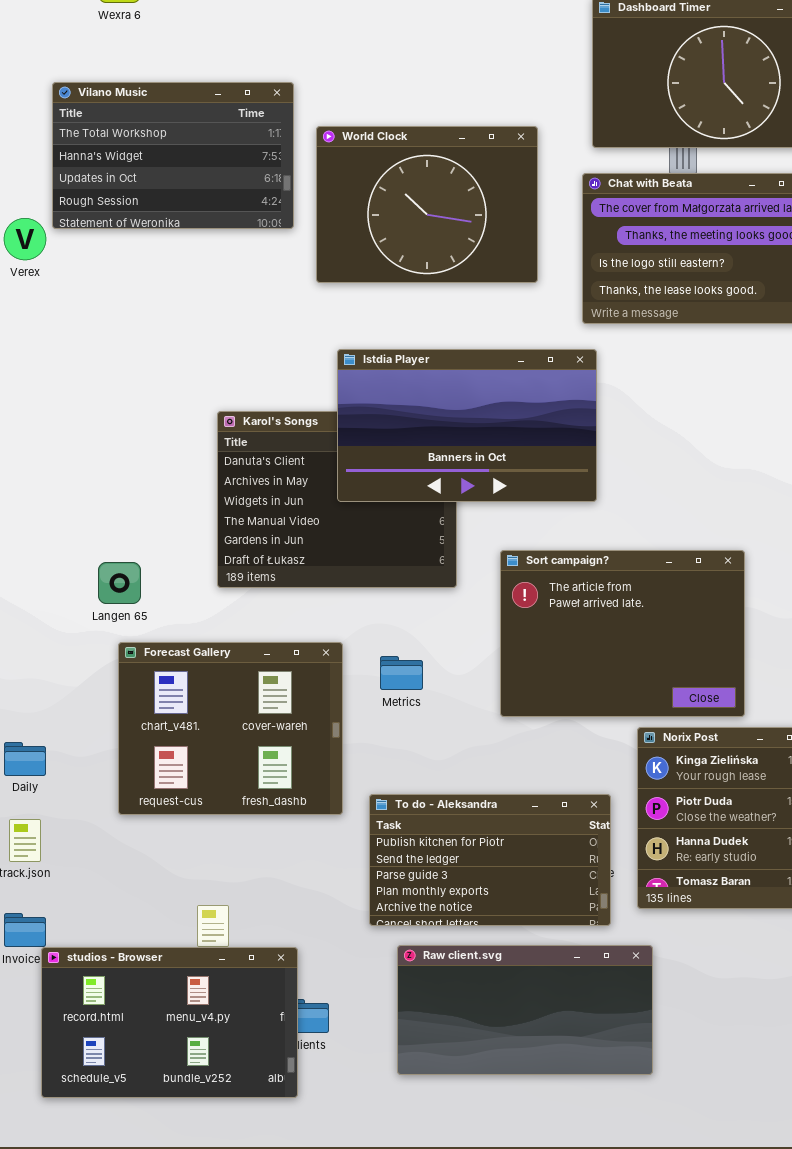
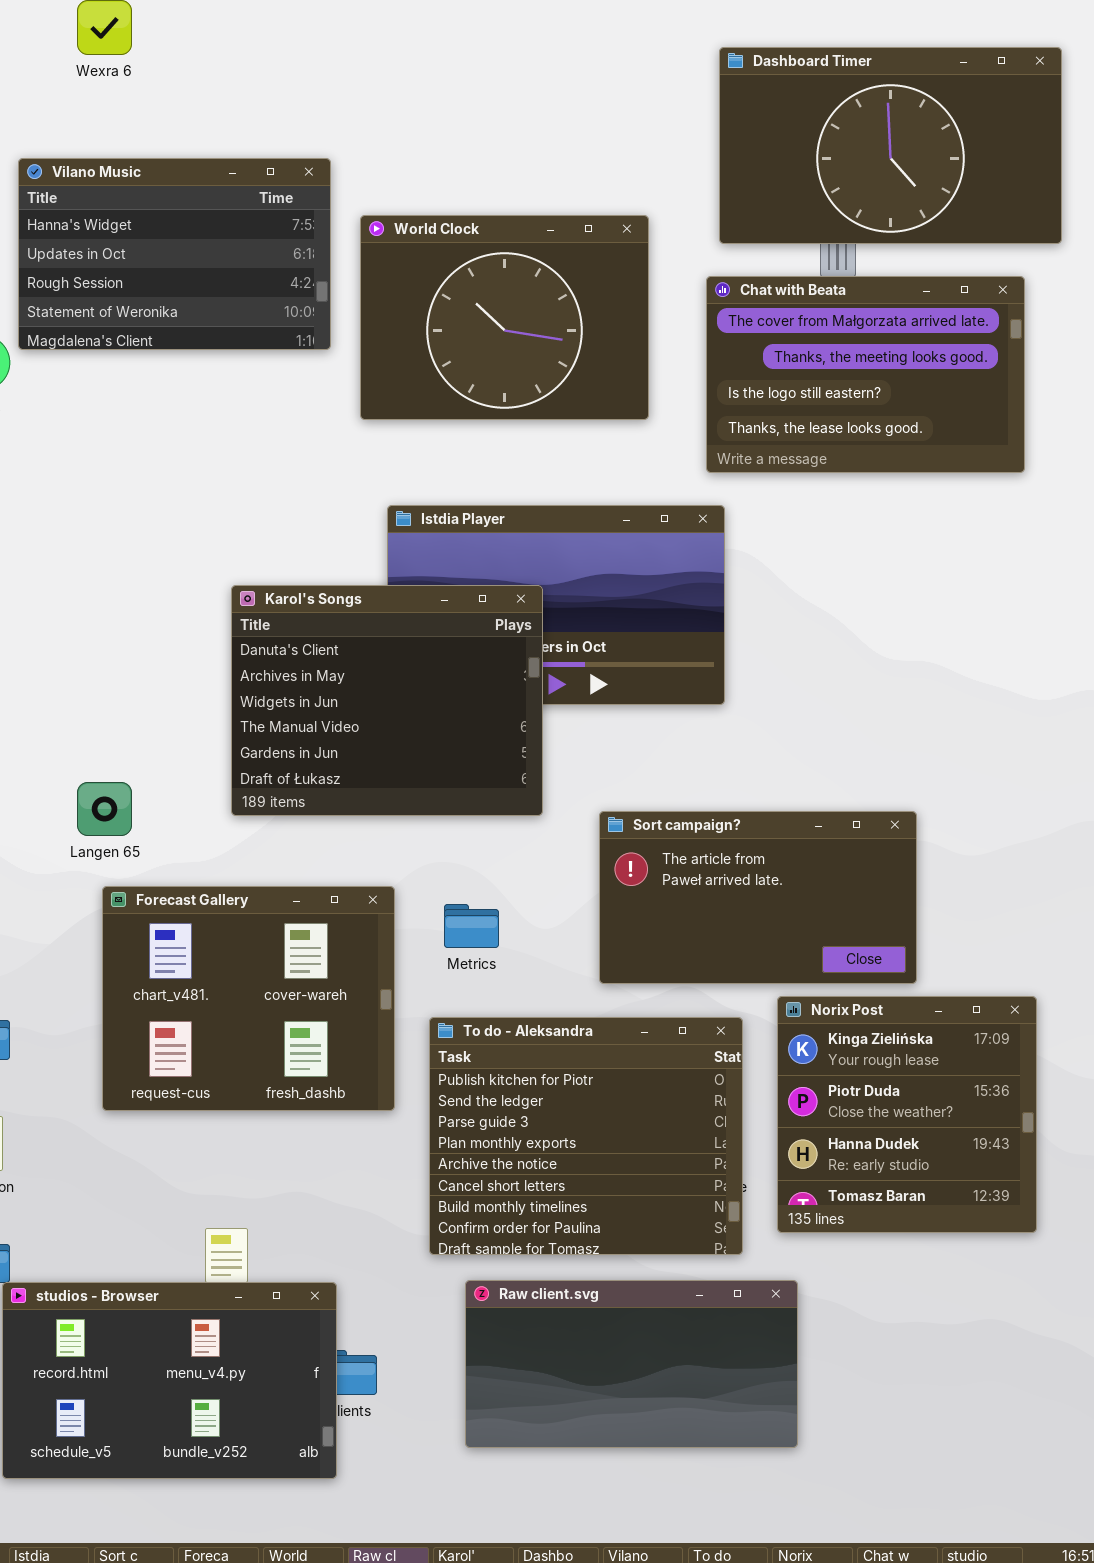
Vilano Music: [52,82,294,229] -> [18,158,331,350], scrolled down 1 row
Karol's Songs: [217,411,457,588] -> [231,585,543,816], raised
Sort campaign?: [500,550,745,717] -> [599,811,917,984], resized
To do - Aleksandra: [369,794,611,926] -> [429,1017,743,1255], resized

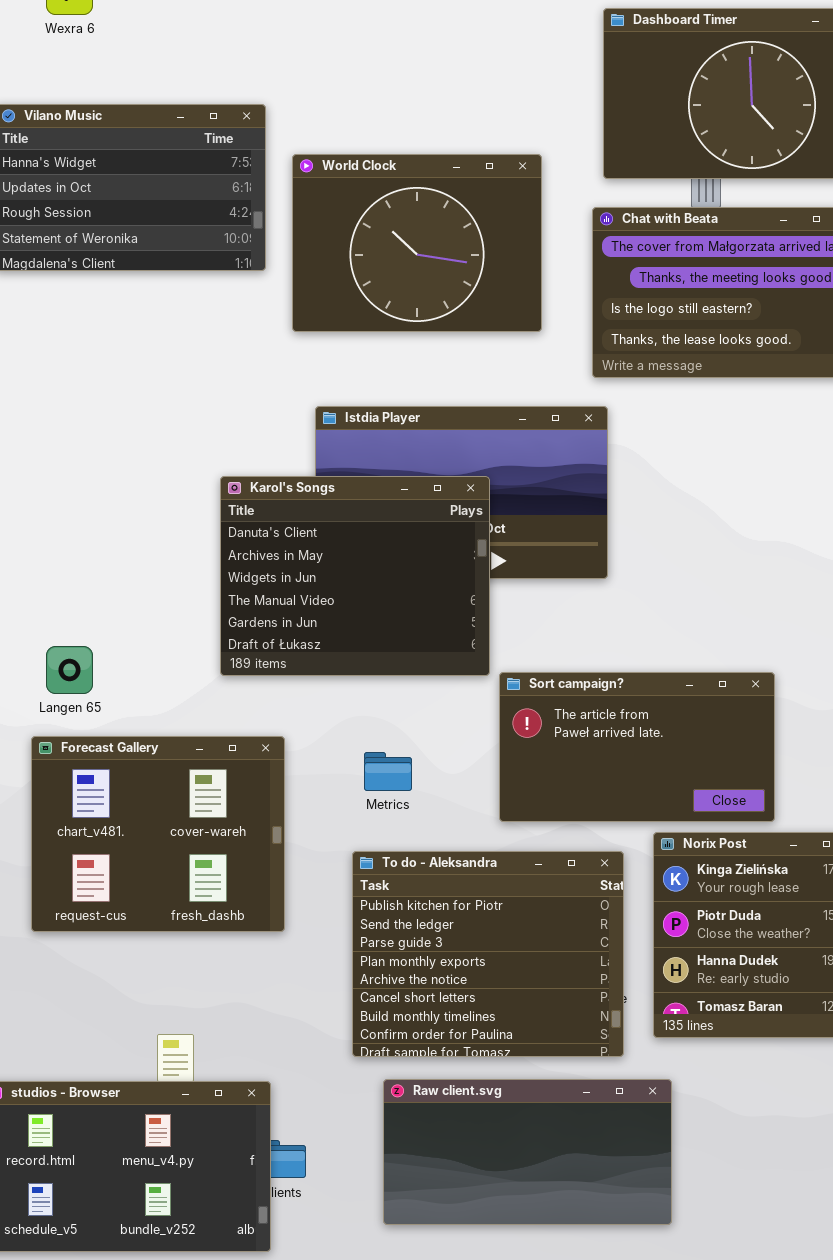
Karol's Songs: [231,585,543,816] -> [220,476,490,676], moved
Forecast Gallery: [102,886,395,1111] -> [31,736,285,932], moved

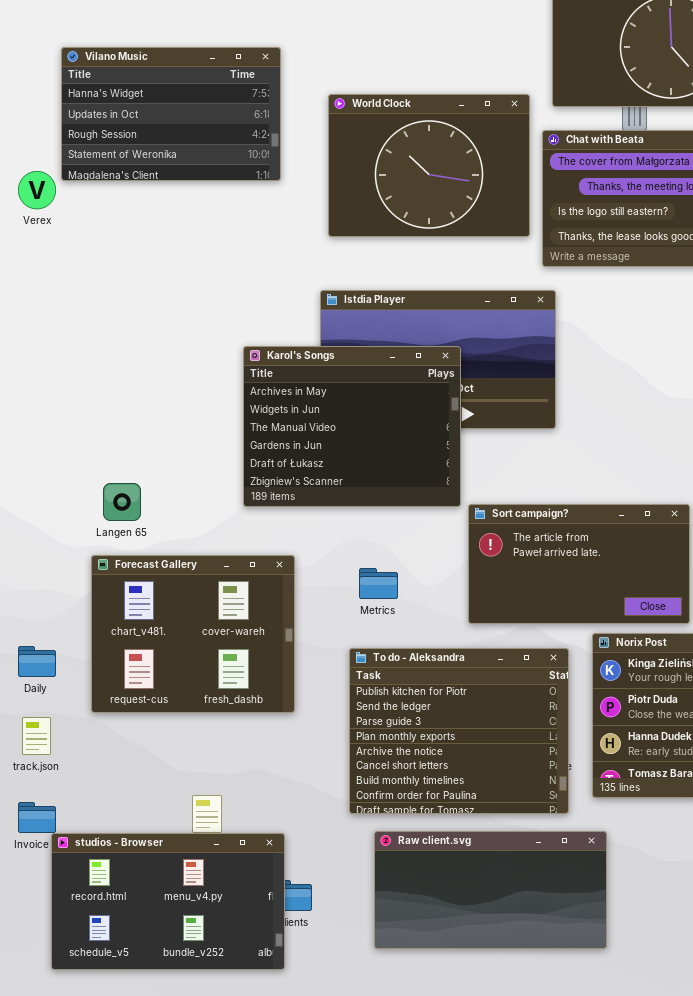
World Clock: [292,154,542,332] -> [328,94,530,237], moved
Karol's Songs: [220,476,490,676] -> [243,346,461,507], scrolled down 1 row

